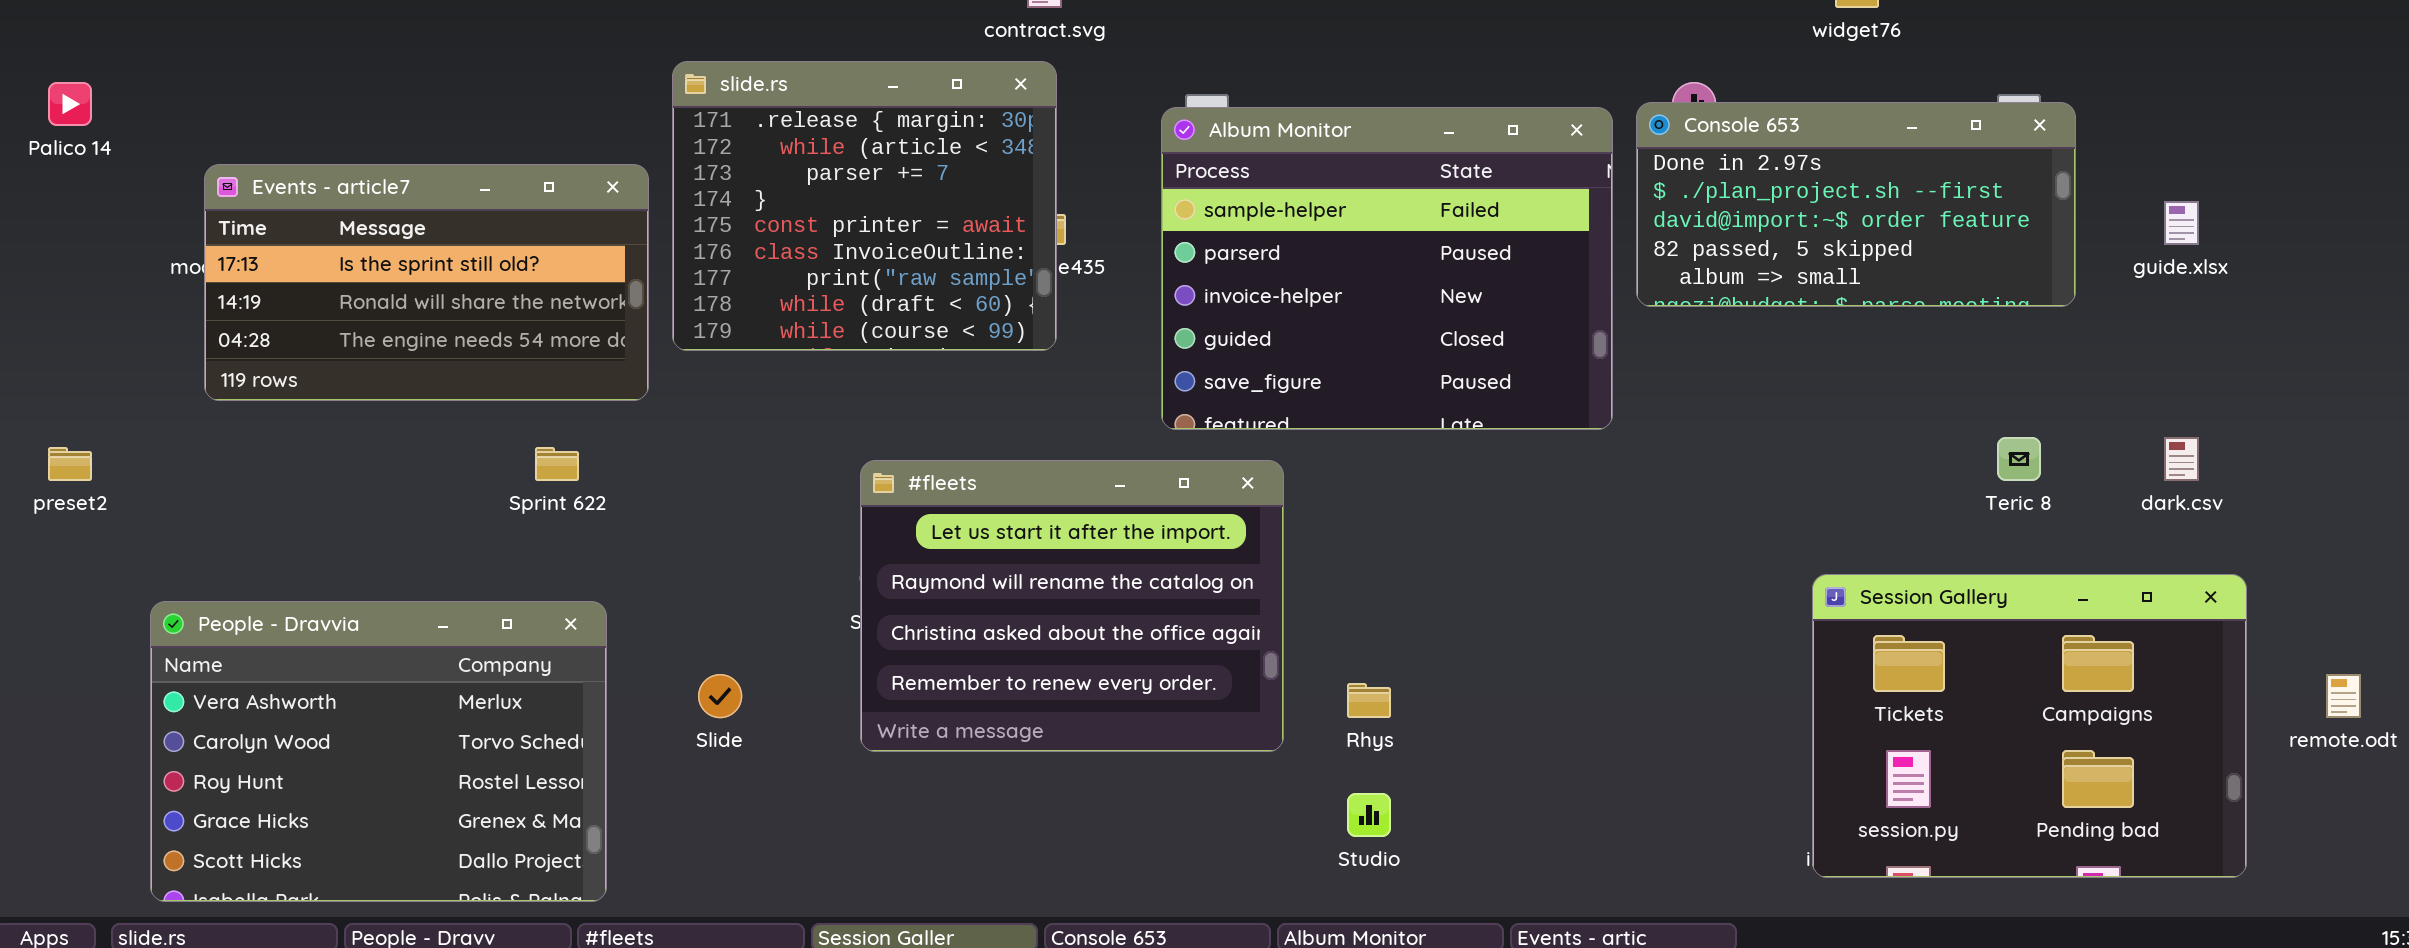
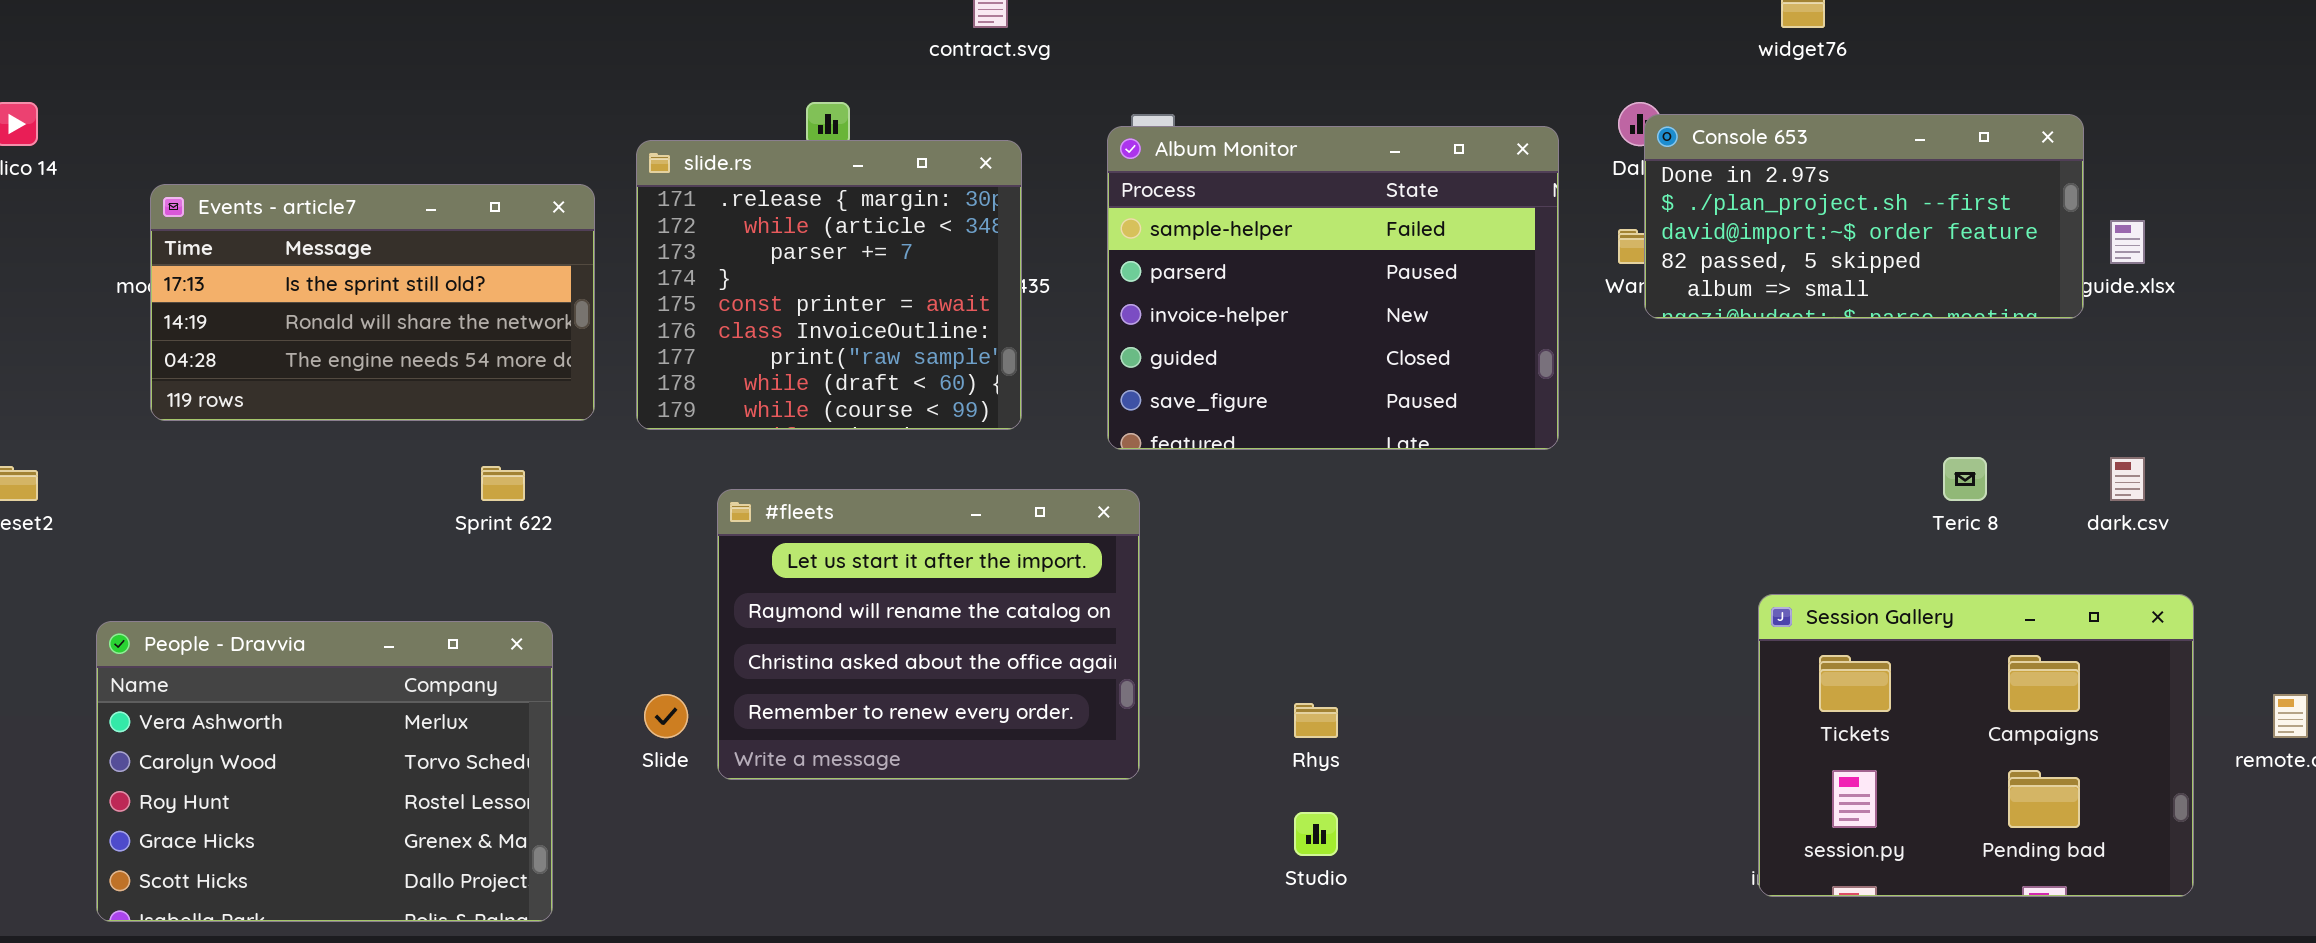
slide.rs: [672,61,1057,351] -> [636,140,1022,430], moved
Console 653: [1636,102,2076,307] -> [1644,114,2084,319], moved
#fleets: [860,460,1284,752] -> [717,489,1140,780], moved

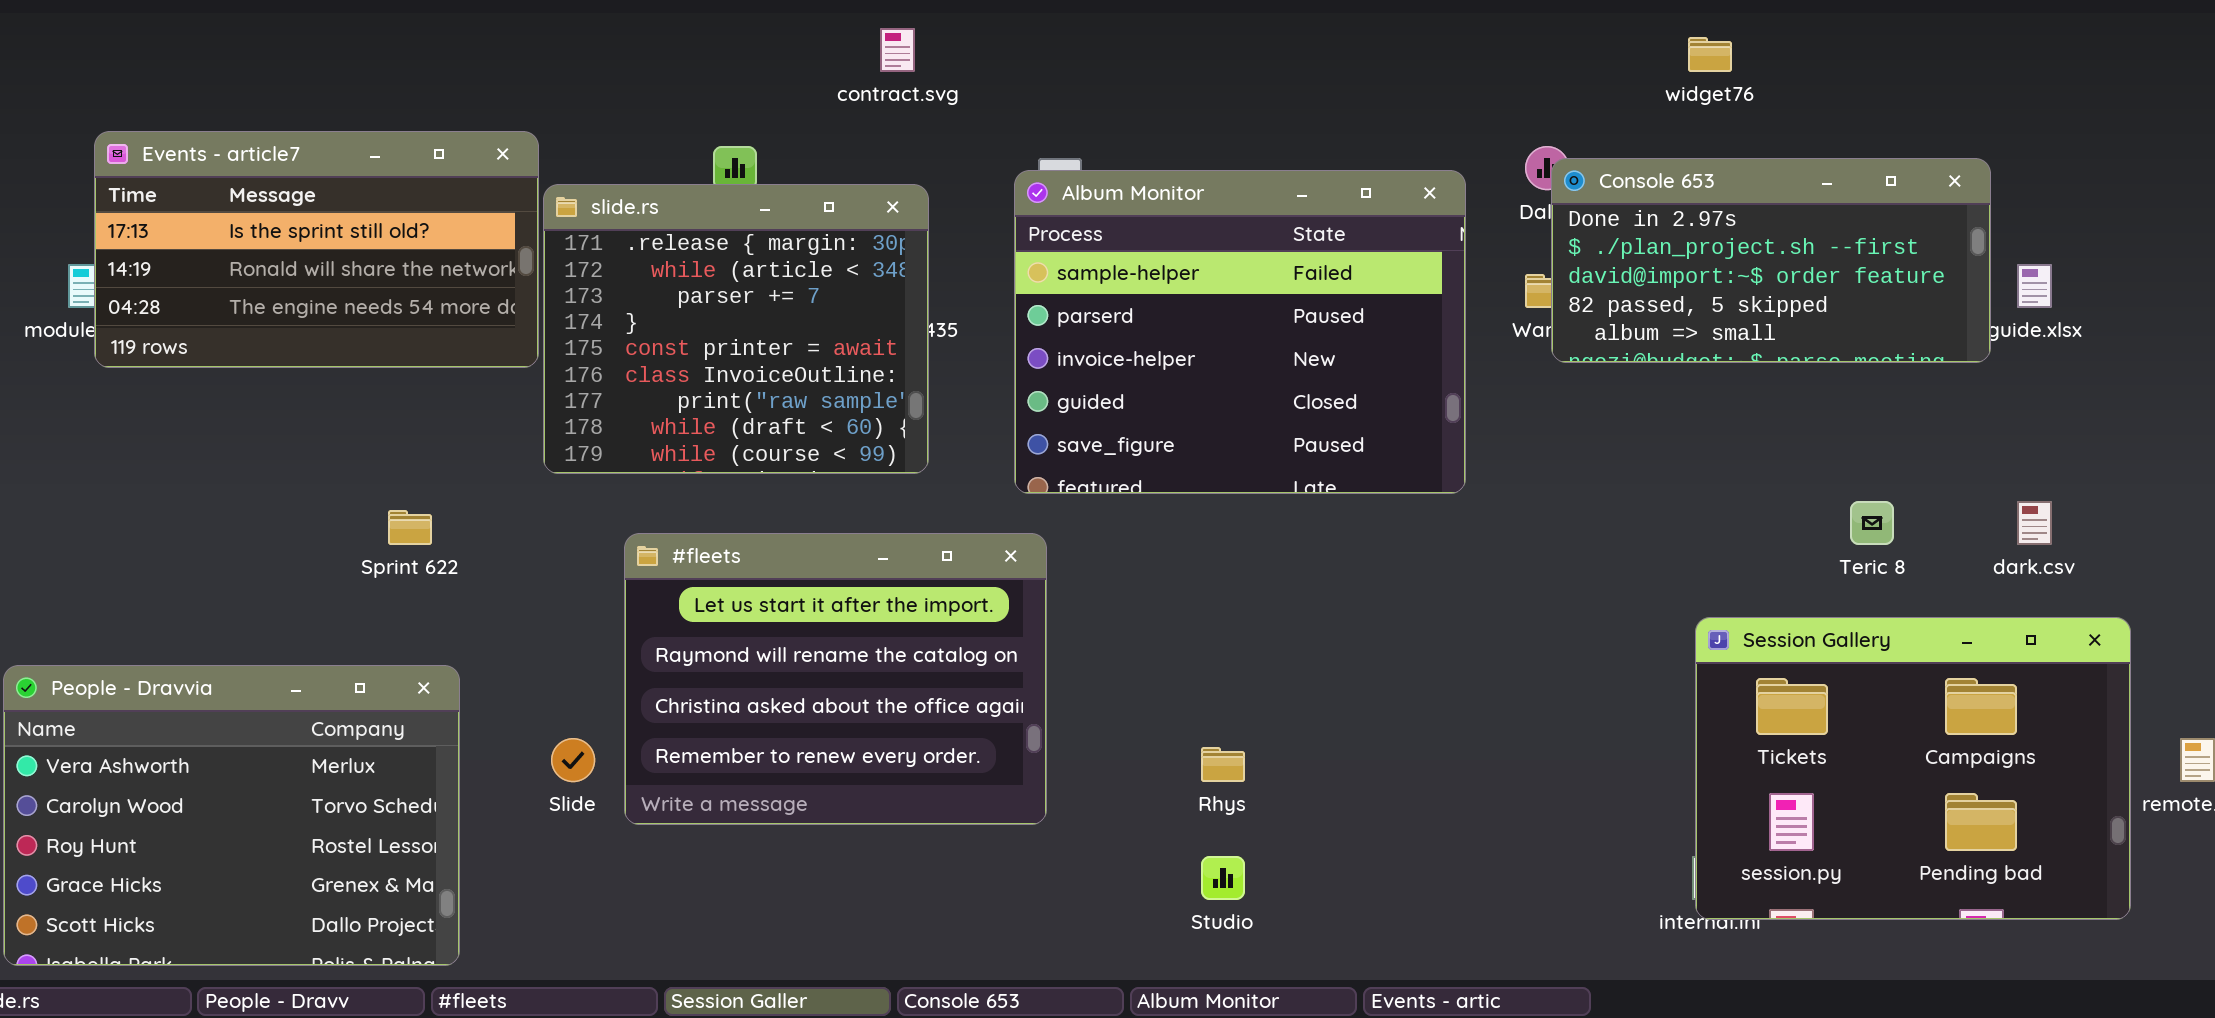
Events - article7: [150,184,595,421] -> [94,131,539,368], moved
Session Gallery: [1758,594,2194,897] -> [1695,617,2131,920], moved

